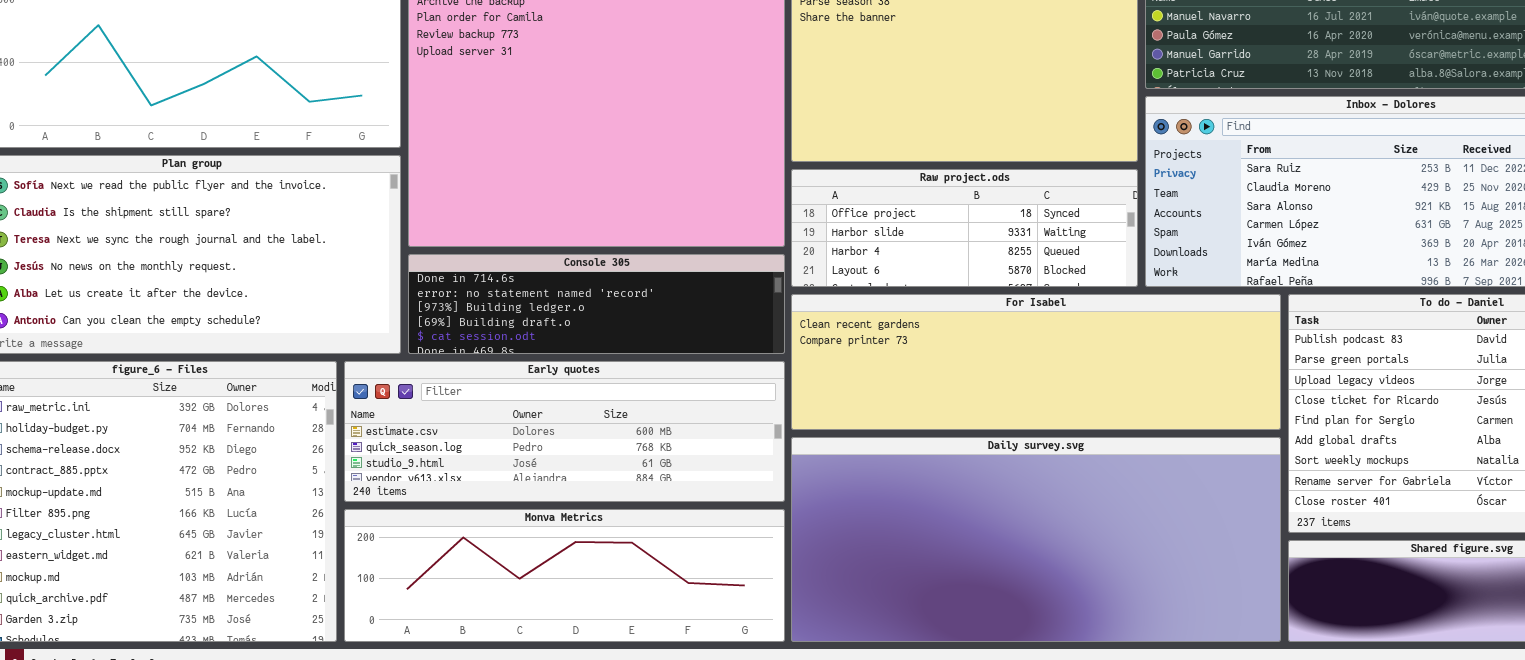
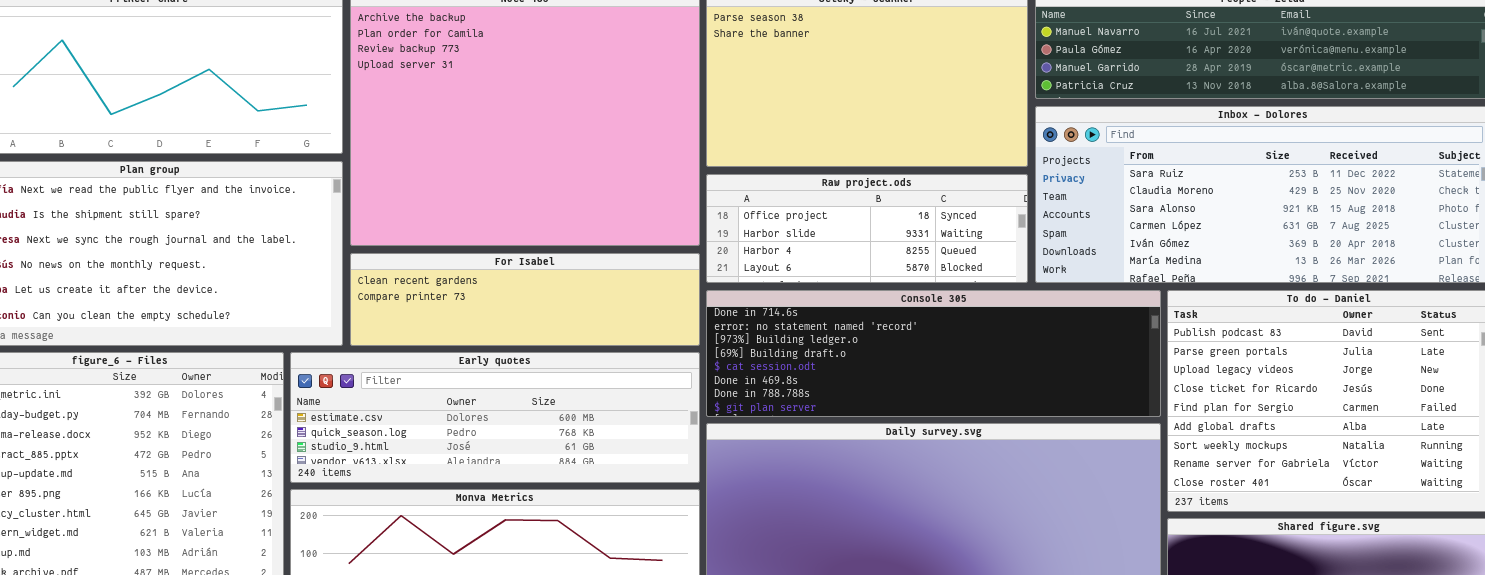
Console 305: [408,254,785,354] -> [706,290,1161,417], moved, resized
For Isabel: [791,294,1281,430] -> [350,253,700,346], moved, resized

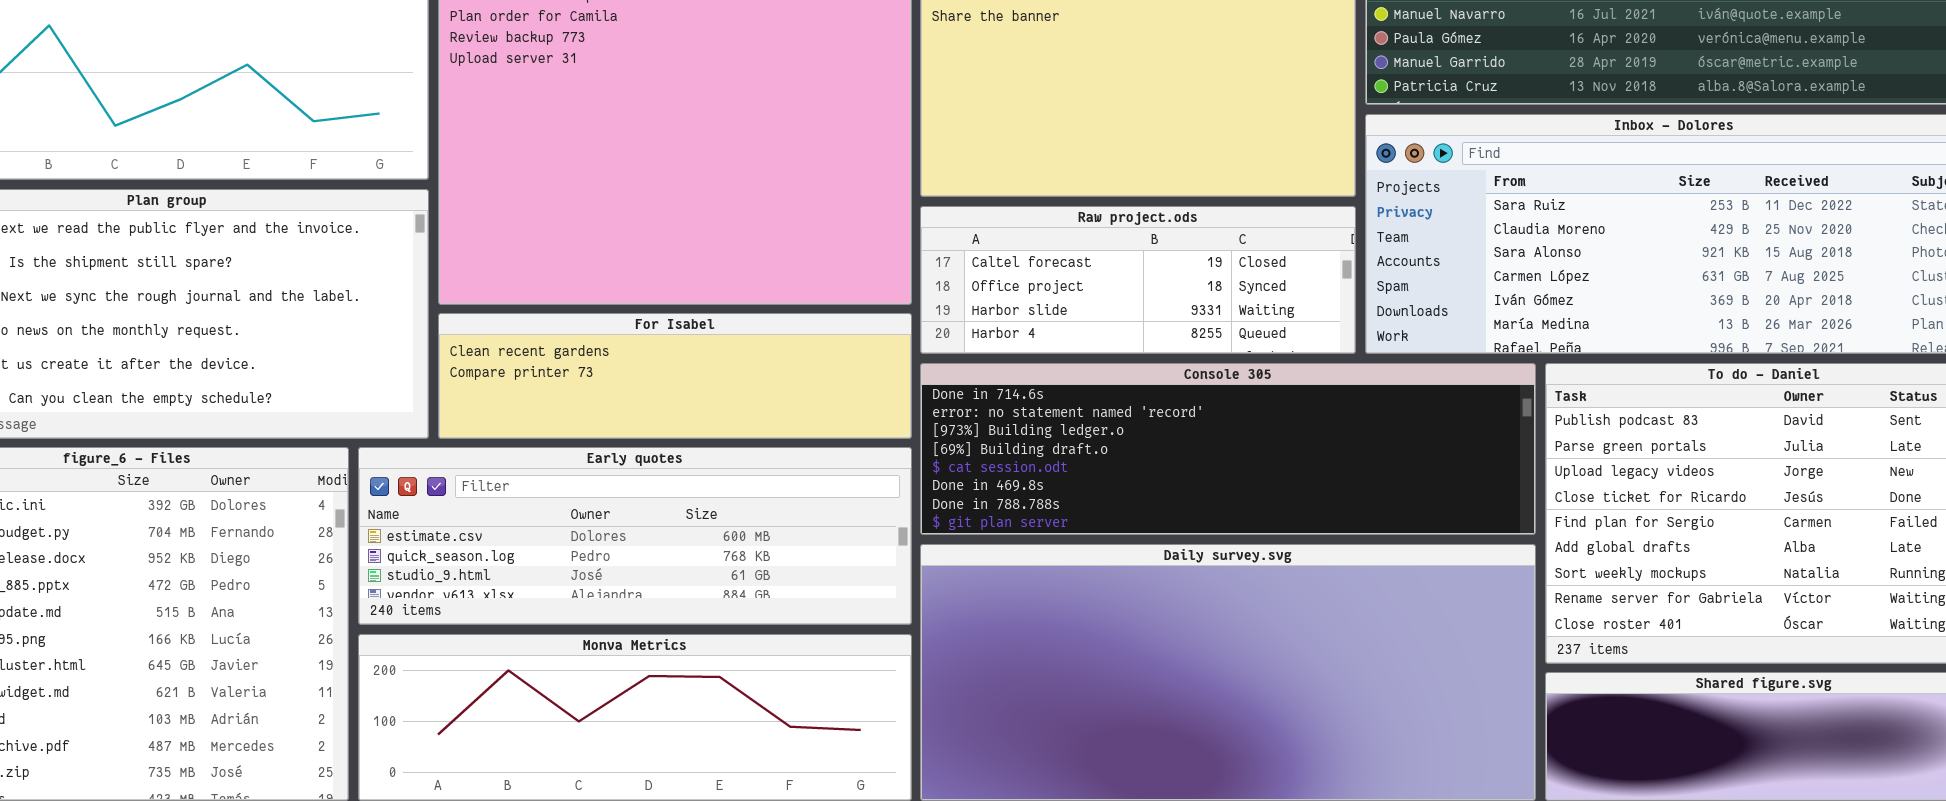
Raw project.ods: [706,174,1028,283] -> [920,206,1356,354], scrolled up 1 row

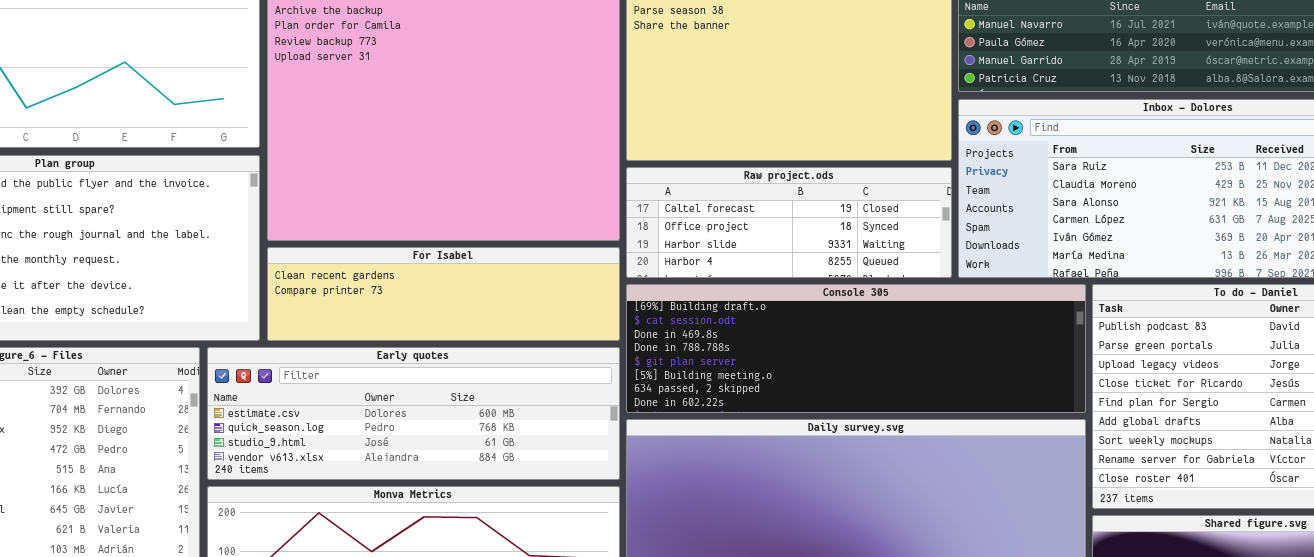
Console 305: [920,363,1536,535] -> [626,284,1086,413], scrolled down 3 rows

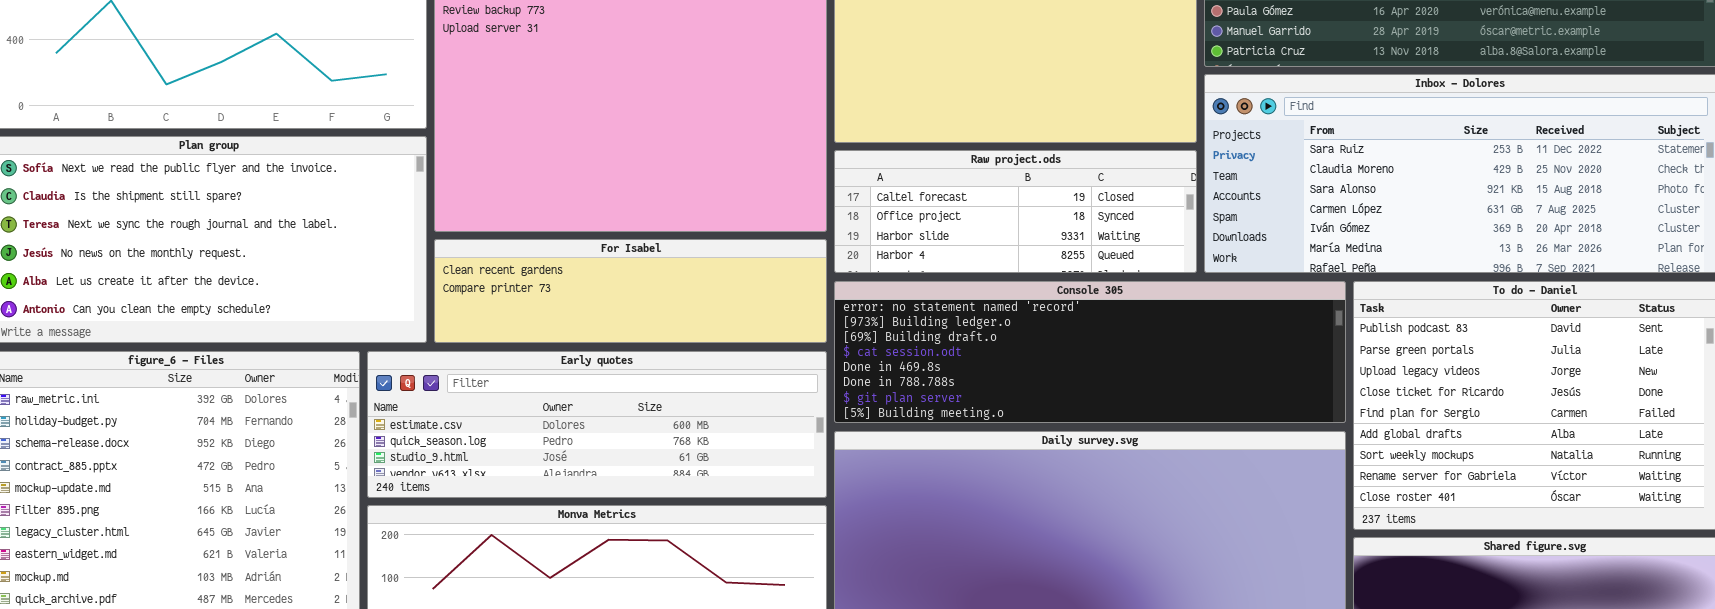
Console 305: [626,284,1086,413] -> [834,281,1346,423], scrolled up 2 rows

